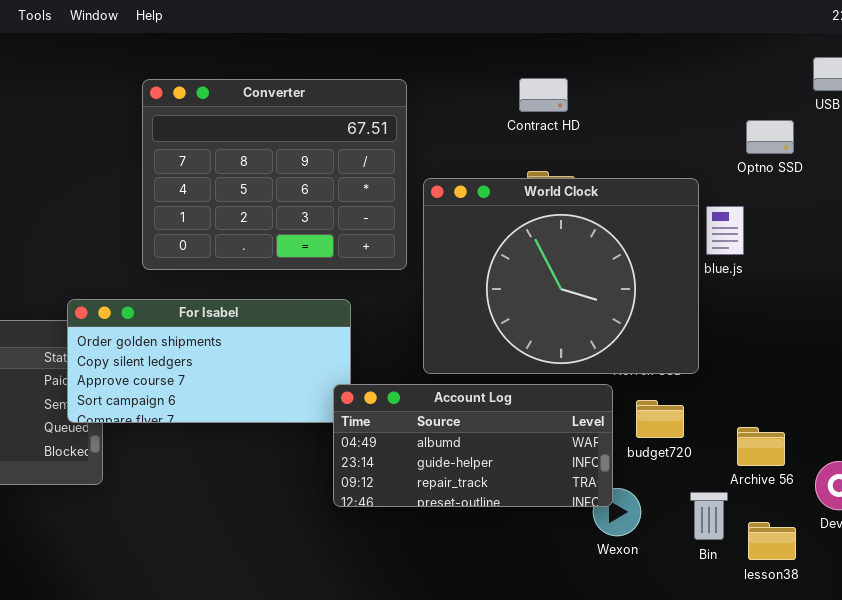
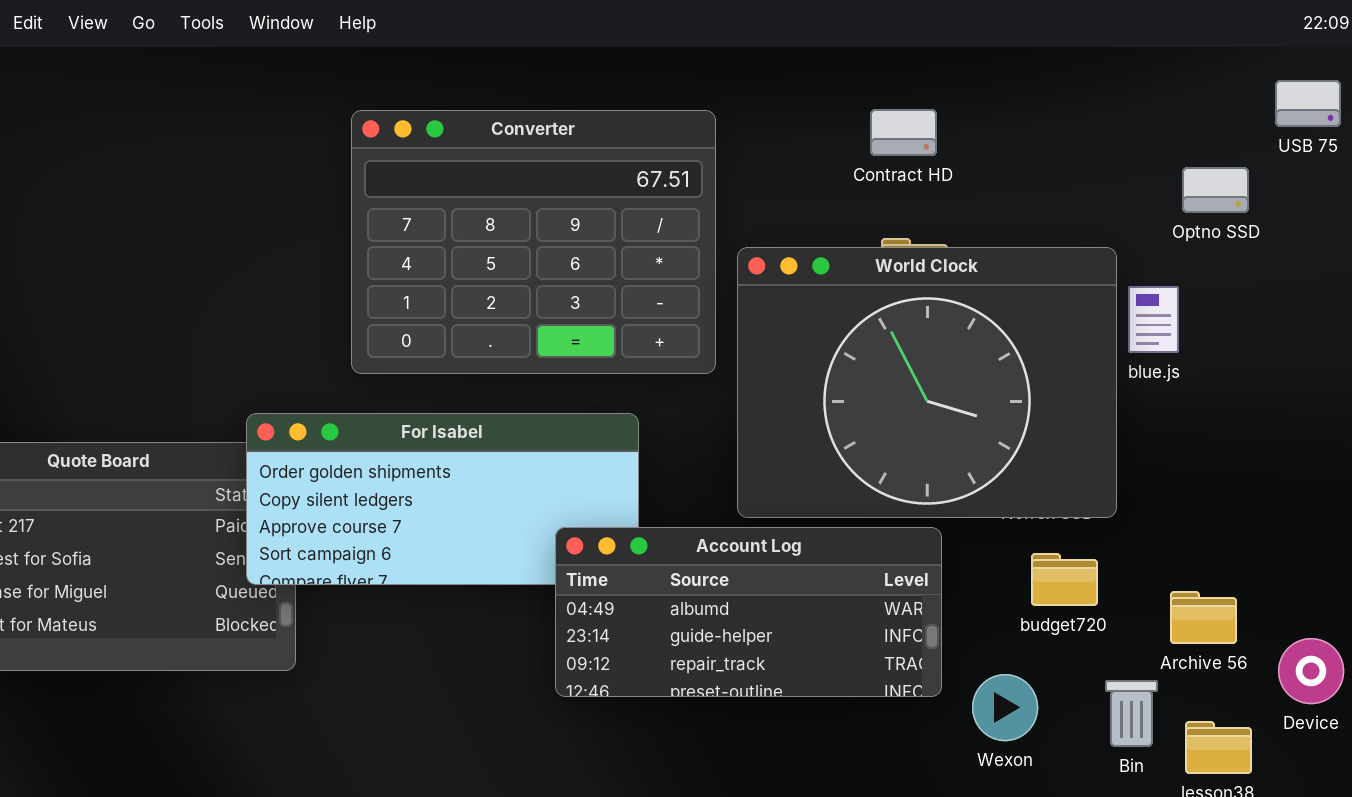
Account Log: [333,384,613,507] -> [555,527,942,697], moved

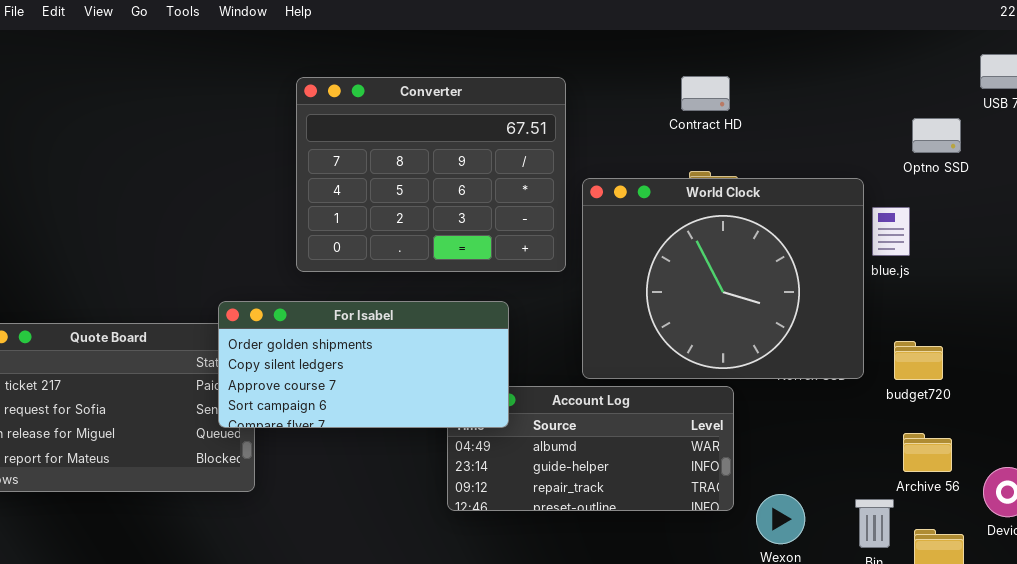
For Isabel: [246,413,639,585] -> [218,301,509,428], raised
budget720: [1031,553,1098,606] -> [894,341,943,380], moved

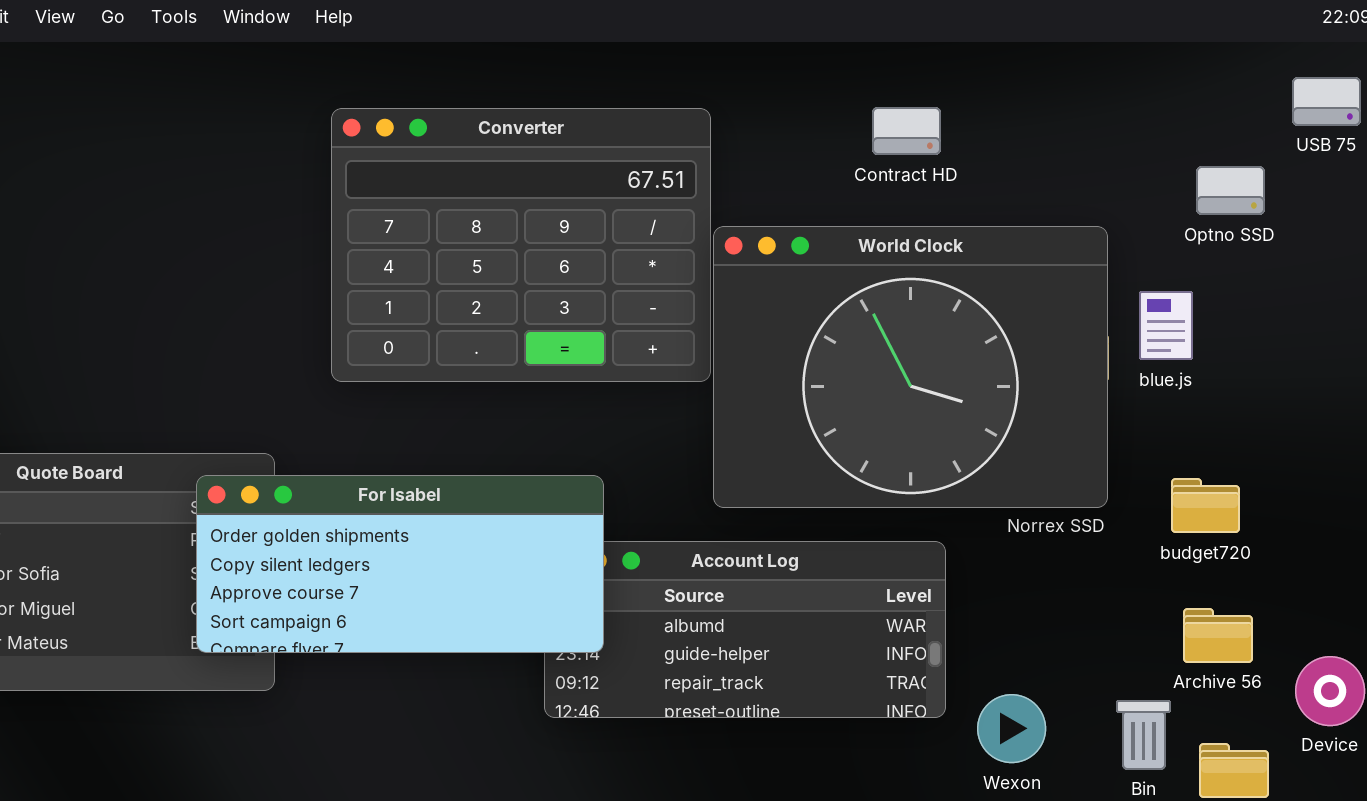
World Clock: [582,178,864,379] -> [713,226,1108,508], moved
For Isabel: [218,301,509,428] -> [196,475,604,653], moved

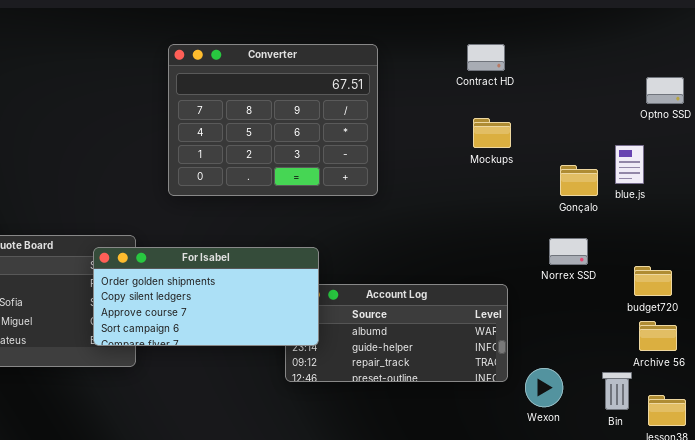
World Clock: [713,226,1108,508] -> none, closed
budget720: [1171,478,1240,533] -> [634,266,672,296], moved

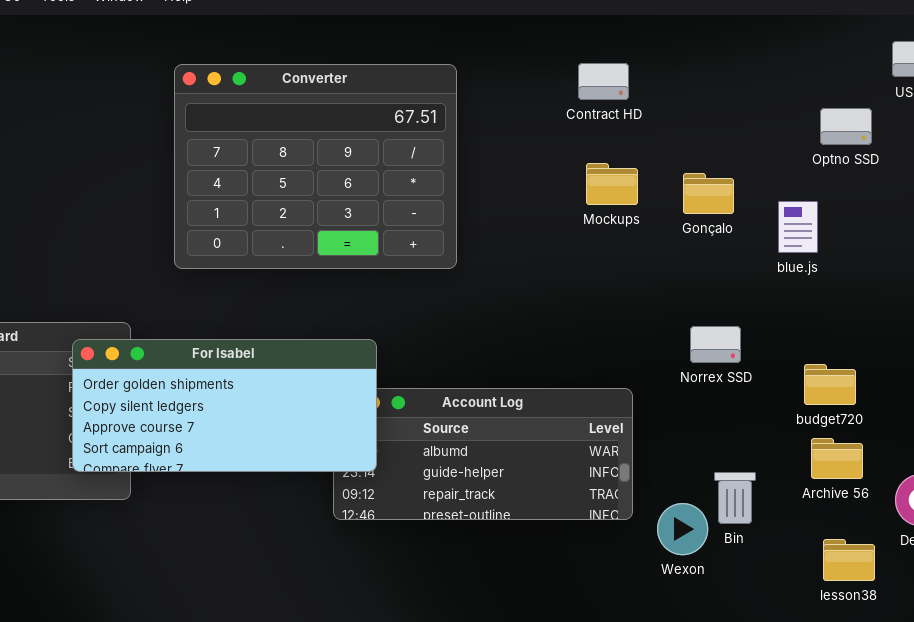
Gonçalo: [560,165,598,196] -> [683,173,734,214], moved
Bin: [602,372,632,410] -> [714,472,756,524], moved

